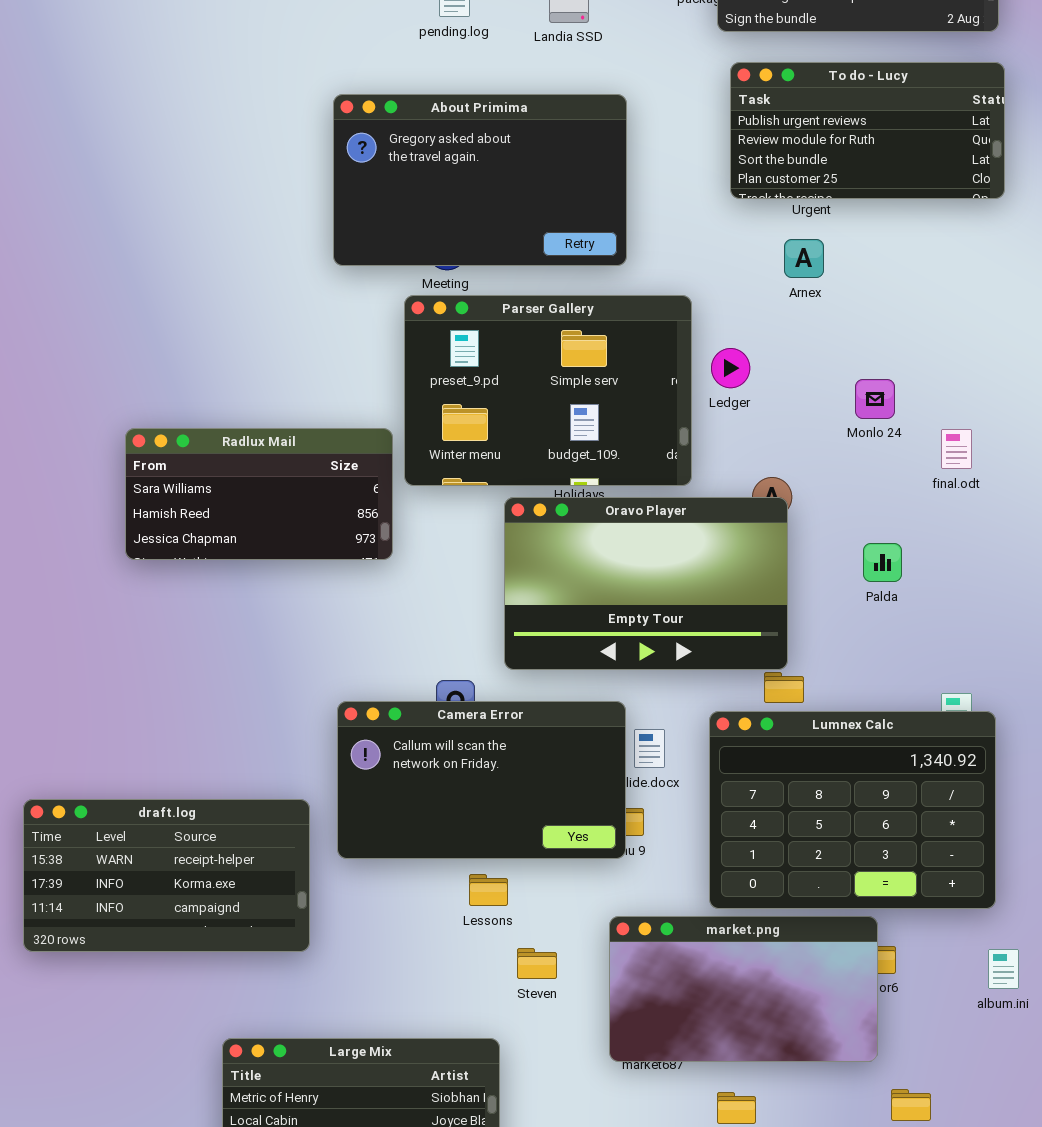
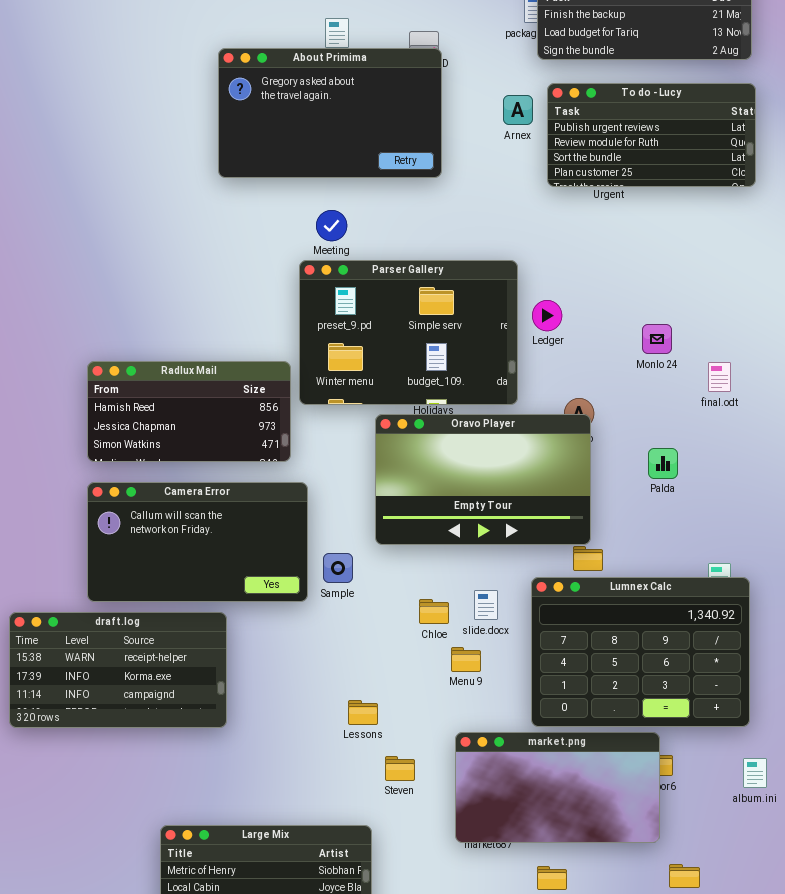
About Primima: [333,94,627,266] -> [218,48,442,178], moved
Arnex: [784,239,824,278] -> [503,95,533,125], moved
Radlux Mail: [125,428,393,560] -> [87,361,291,462], scrolled down 1 row
Camera Error: [337,701,626,859] -> [87,482,308,602], moved
draft.log: [23,799,310,952] -> [9,612,227,728], moved

